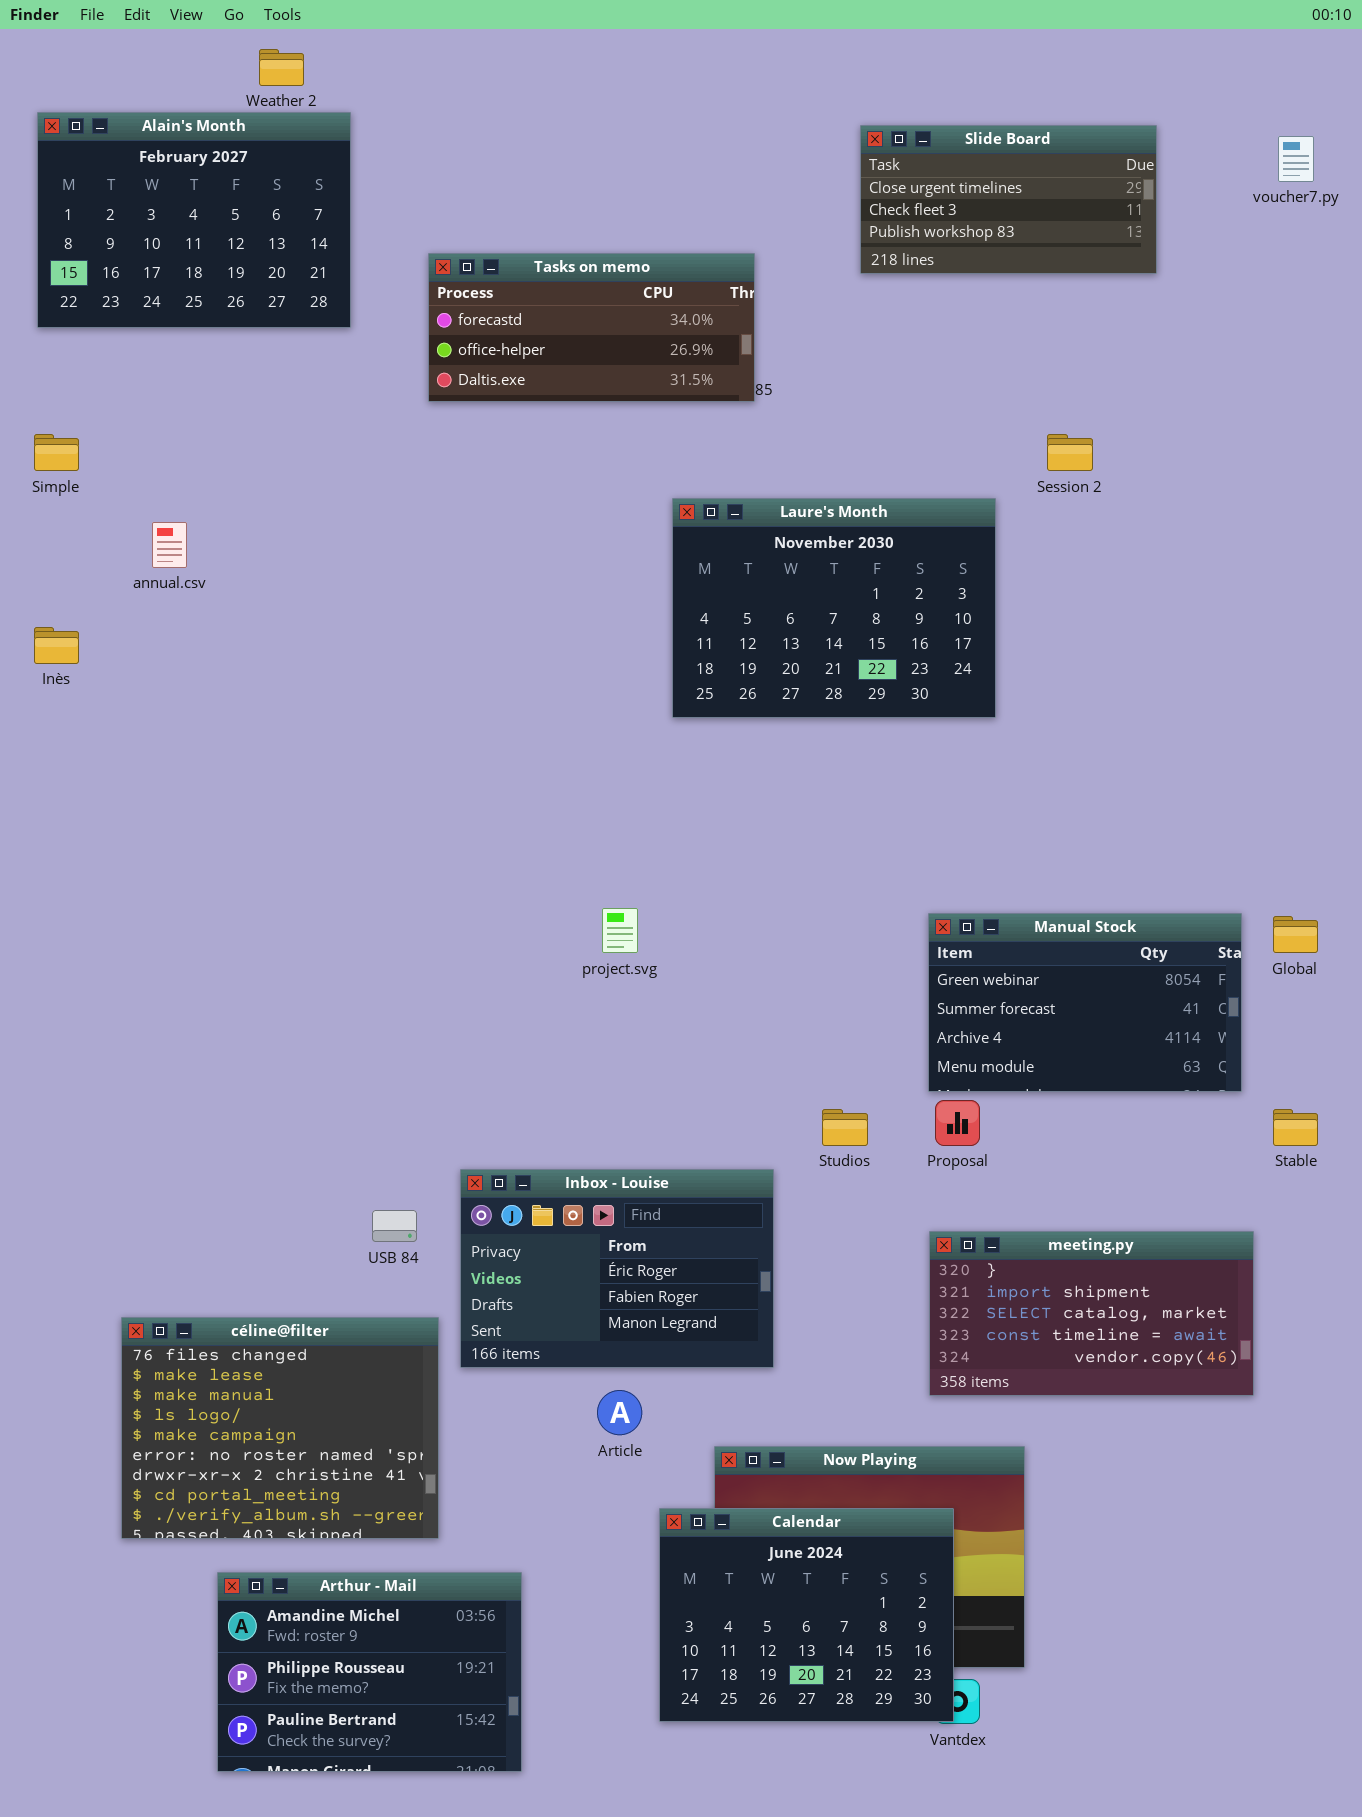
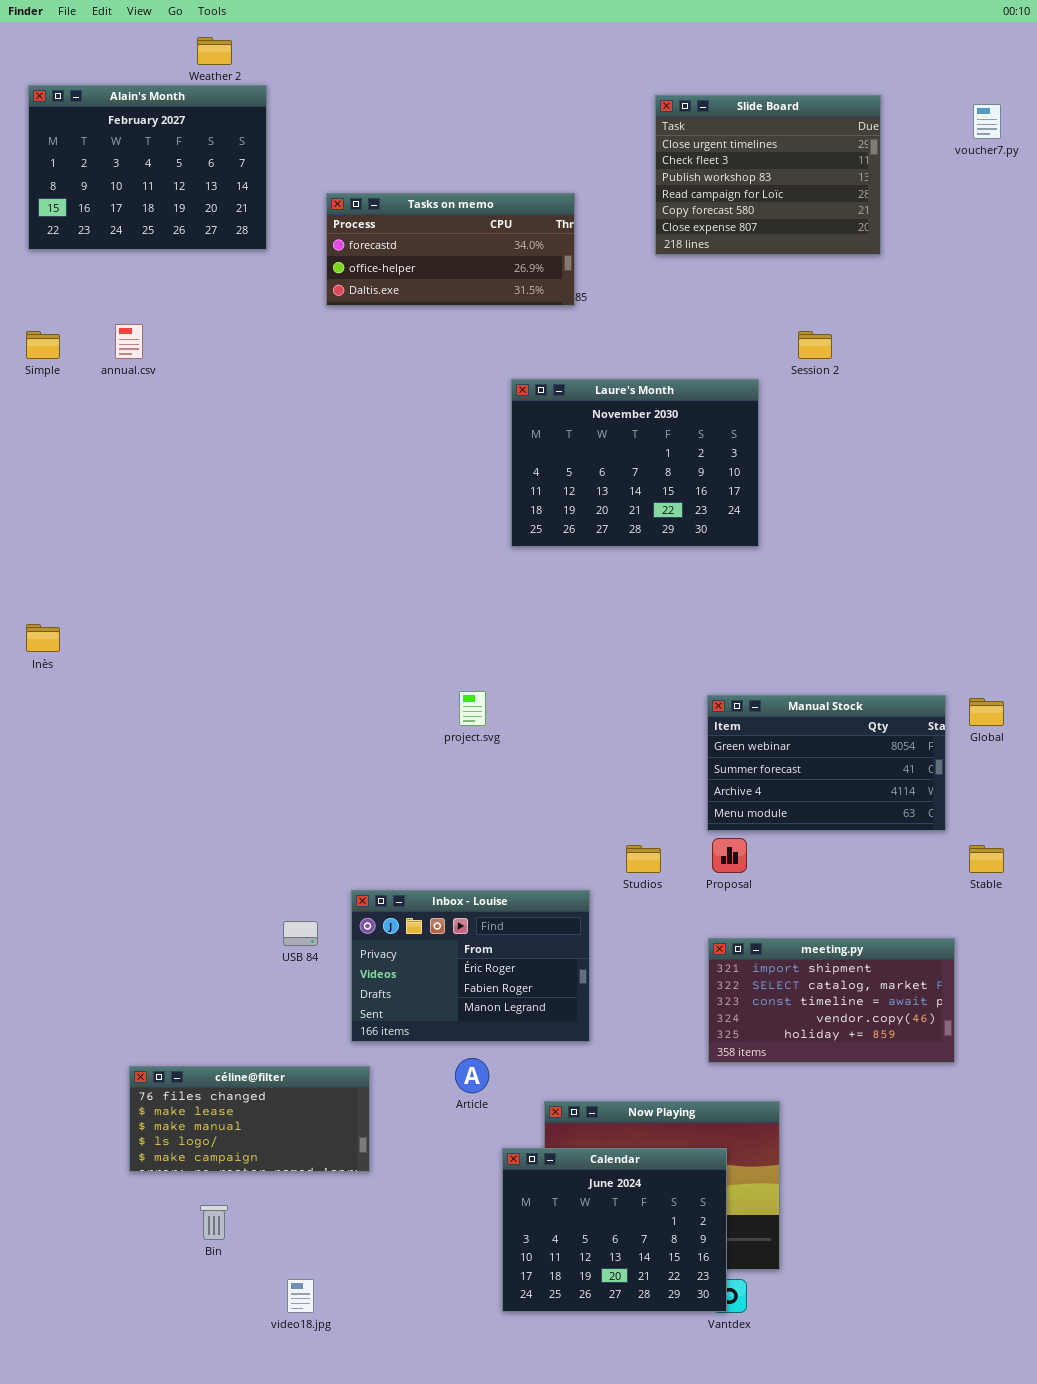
Slide Board: [860,125,1157,274] -> [655,95,881,255], resized
annual.csv: [152,522,187,568] -> [115,324,143,359], moved
Inès: [34,627,79,664] -> [26,624,60,652], moved
meeting.py: [929,1231,1254,1396] -> [708,938,955,1063], scrolled down 1 row
céline@filter: [121,1317,439,1539] -> [129,1066,370,1172], moved, resized
Arthur - Mail: [217,1572,522,1772] -> none, closed

